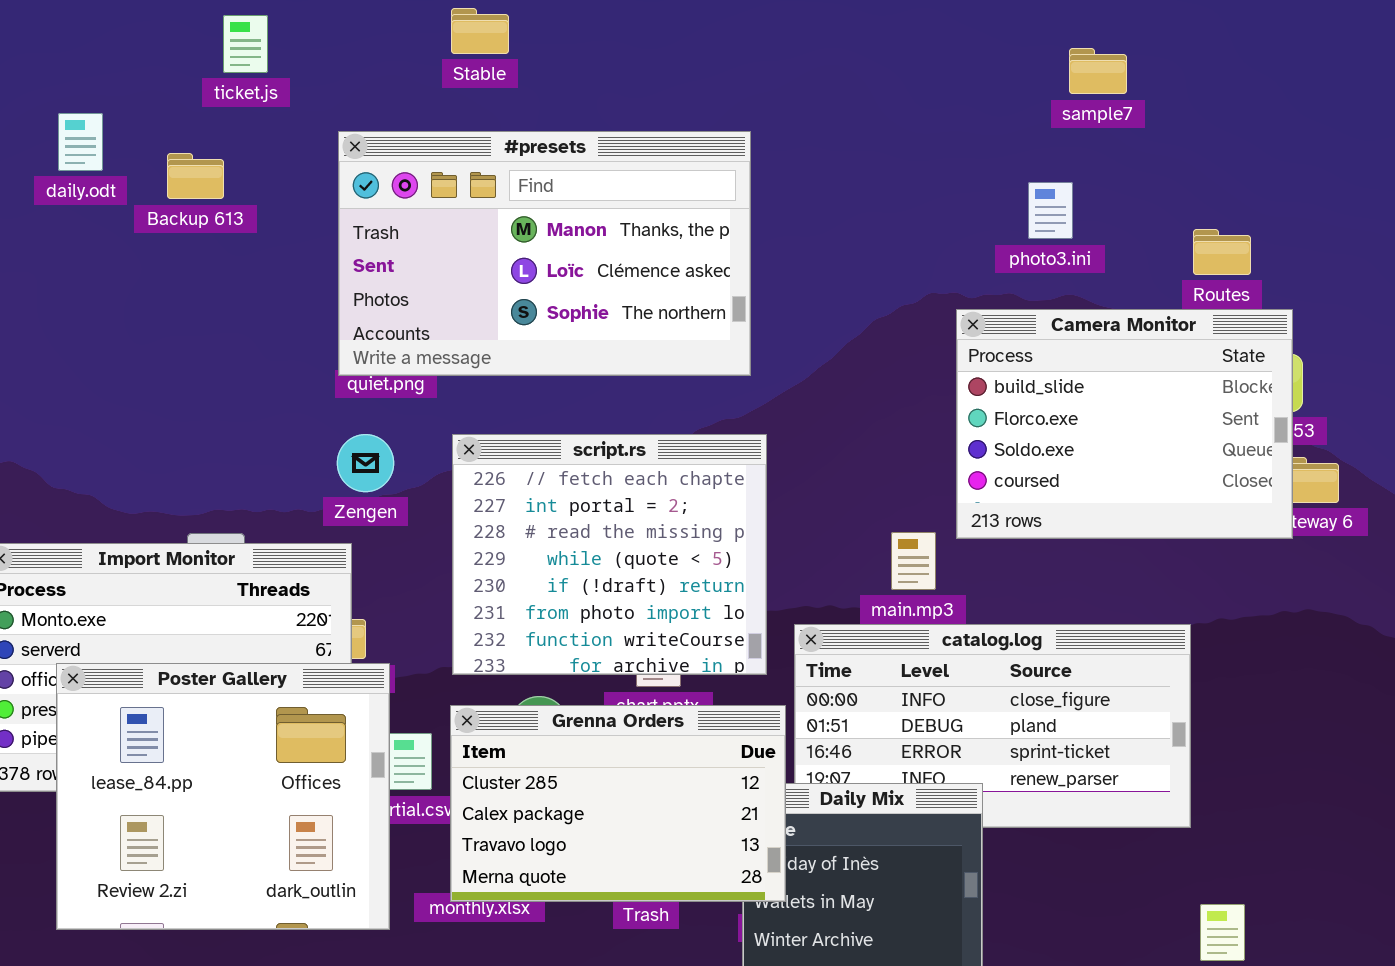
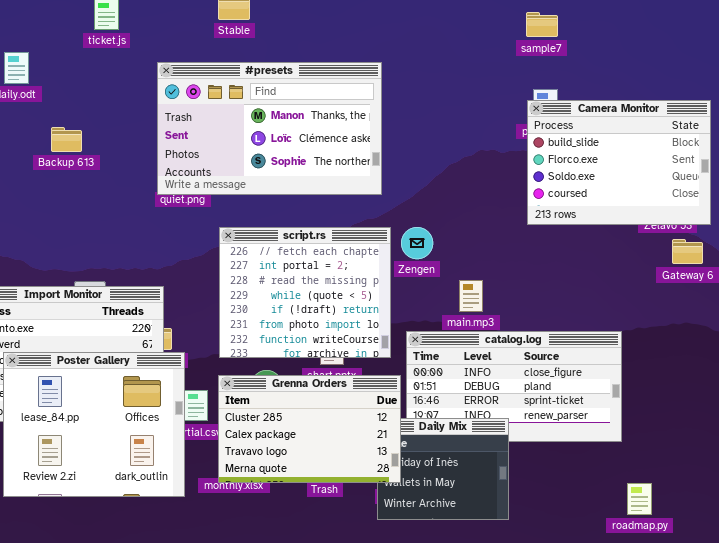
sample7: [1069,48,1127,94] -> [526,12,558,37], moved
Backup 613: [167,153,224,199] -> [51,127,82,152], moved
Camera Monitor: [956,309,1293,539] -> [527,100,711,225], moved
Zengen: [337,434,394,492] -> [401,227,433,259], moved

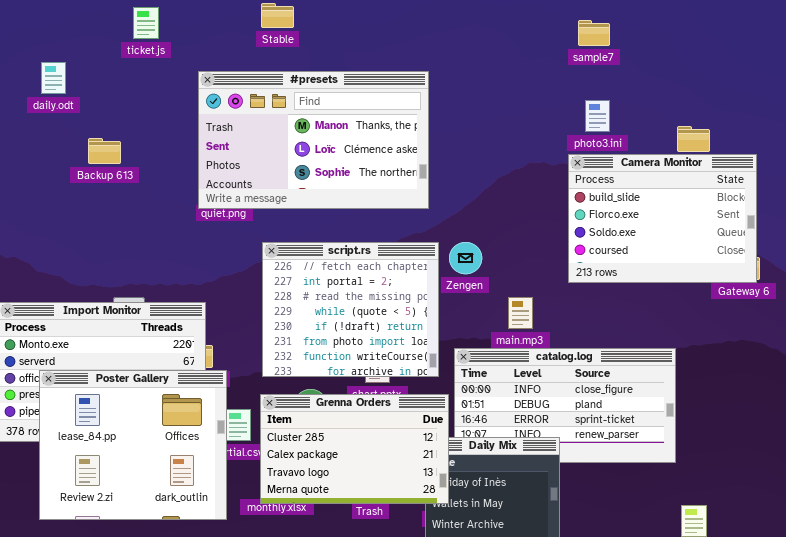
Camera Monitor: [527,100,711,225] -> [568,154,757,283], moved

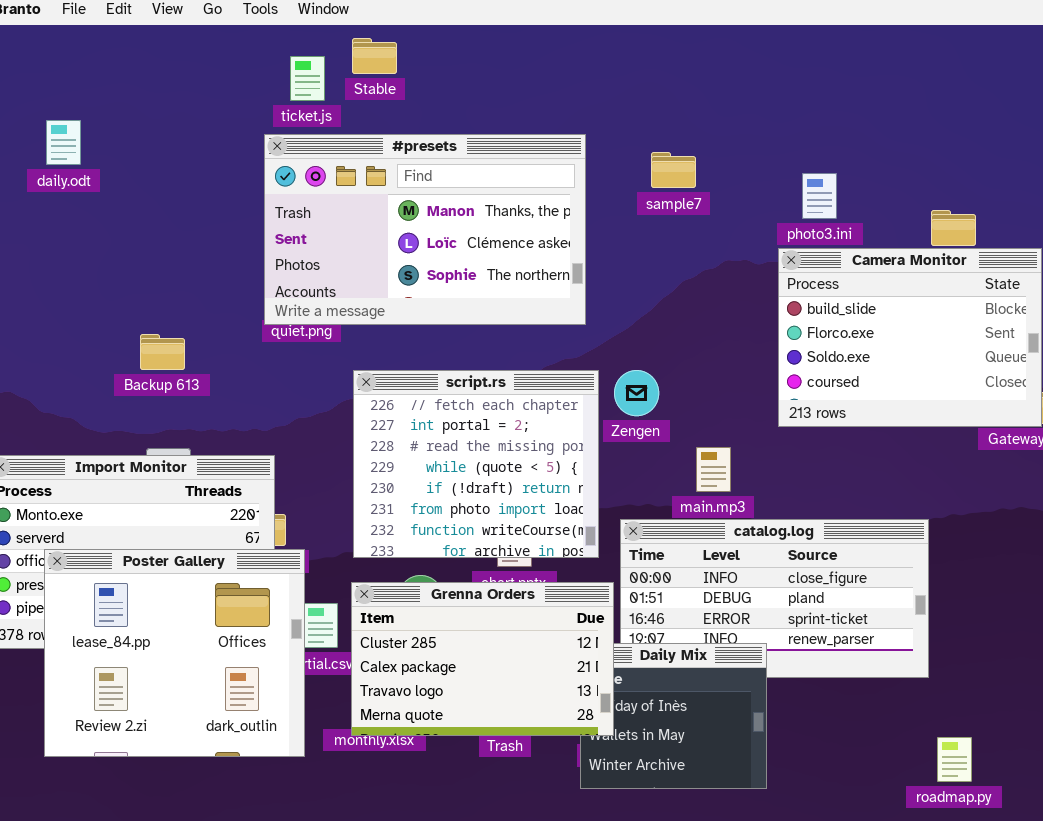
ticket.js: [133,7,159,39] -> [290,56,325,101], moved
sample7: [578,20,610,46] -> [651,152,696,188], moved
Backup 613: [88,138,121,164] -> [140,334,185,370], moved

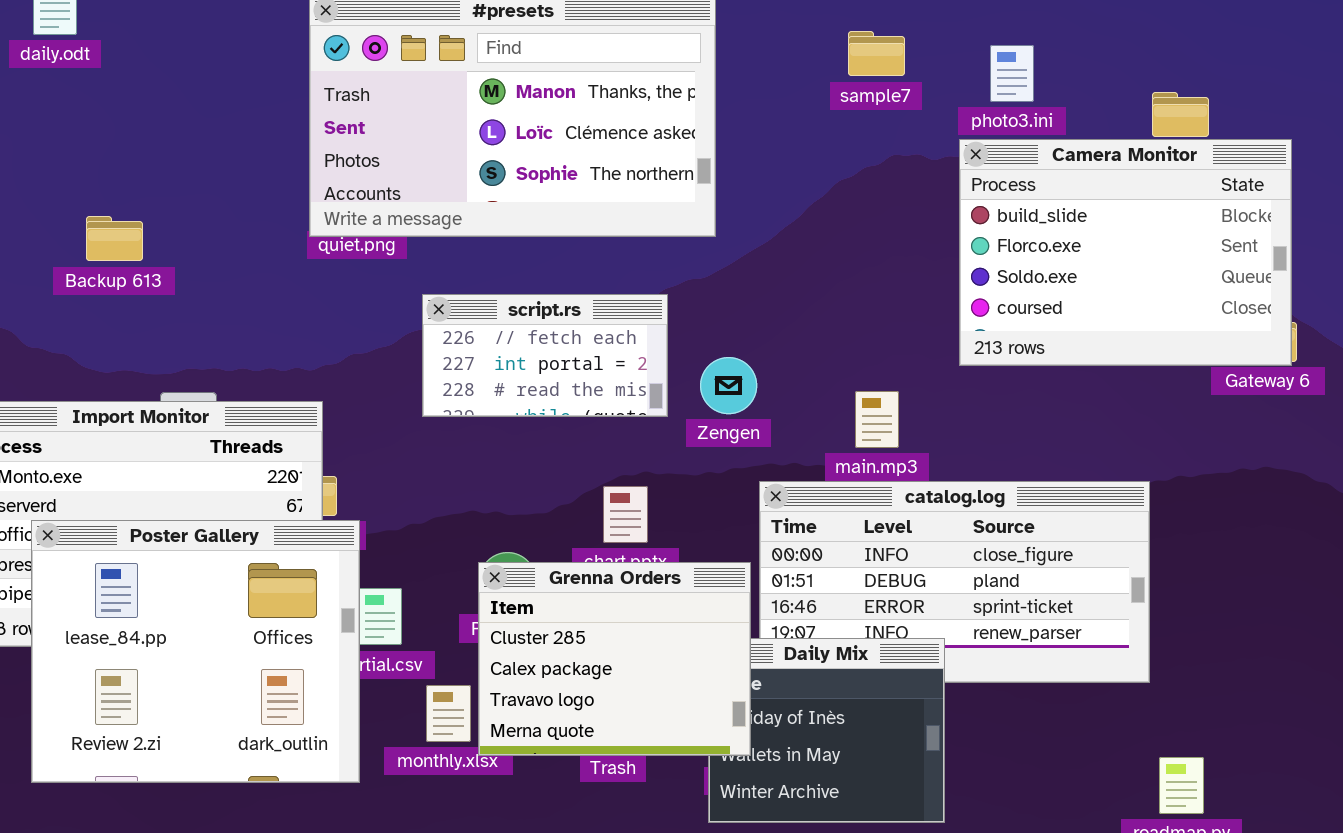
sample7: [651,152,696,188] -> [848,31,905,76], moved
Backup 613: [140,334,185,370] -> [86,216,143,261], moved
script.rs: [353,370,599,558] -> [422,294,668,417], resized
Zengen: [614,370,659,416] -> [700,357,757,414], moved
Grenna Orders: [351,582,614,736] -> [478,562,751,756], resized

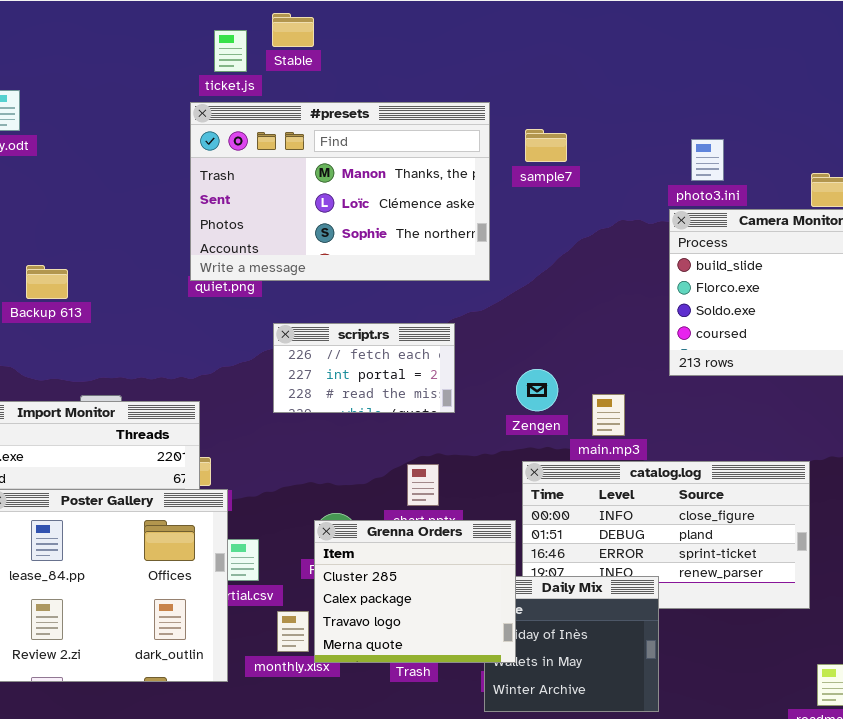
sample7: [848,31,905,76] -> [525,129,567,162], moved
Zengen: [700,357,757,414] -> [516,369,558,411], moved

